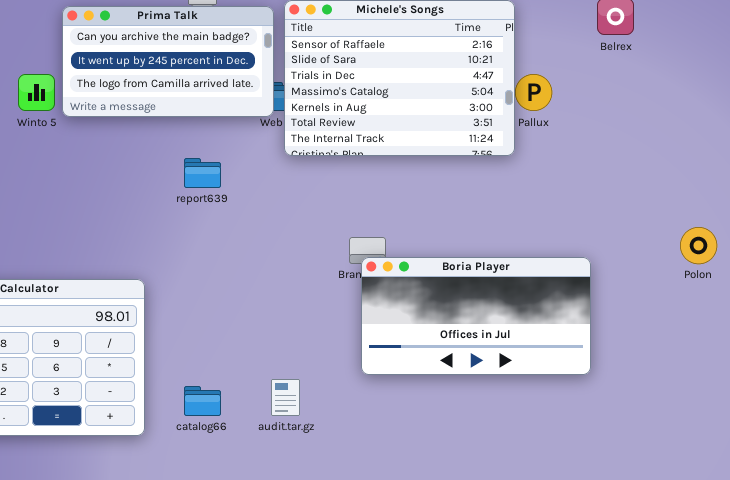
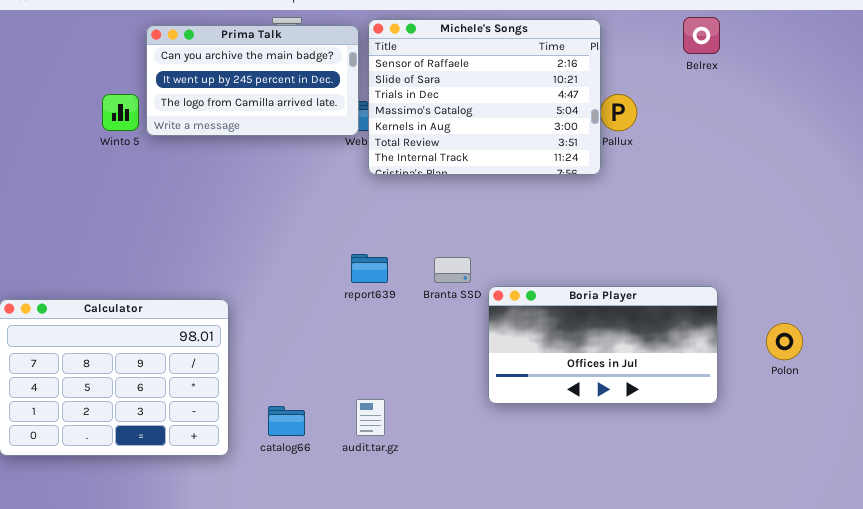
report639: [184,158,221,188] -> [351,254,388,283], moved
Polon: [680,227,717,264] -> [766,323,803,360], moved
Boria Player: [361,257,591,375] -> [488,286,718,404], moved

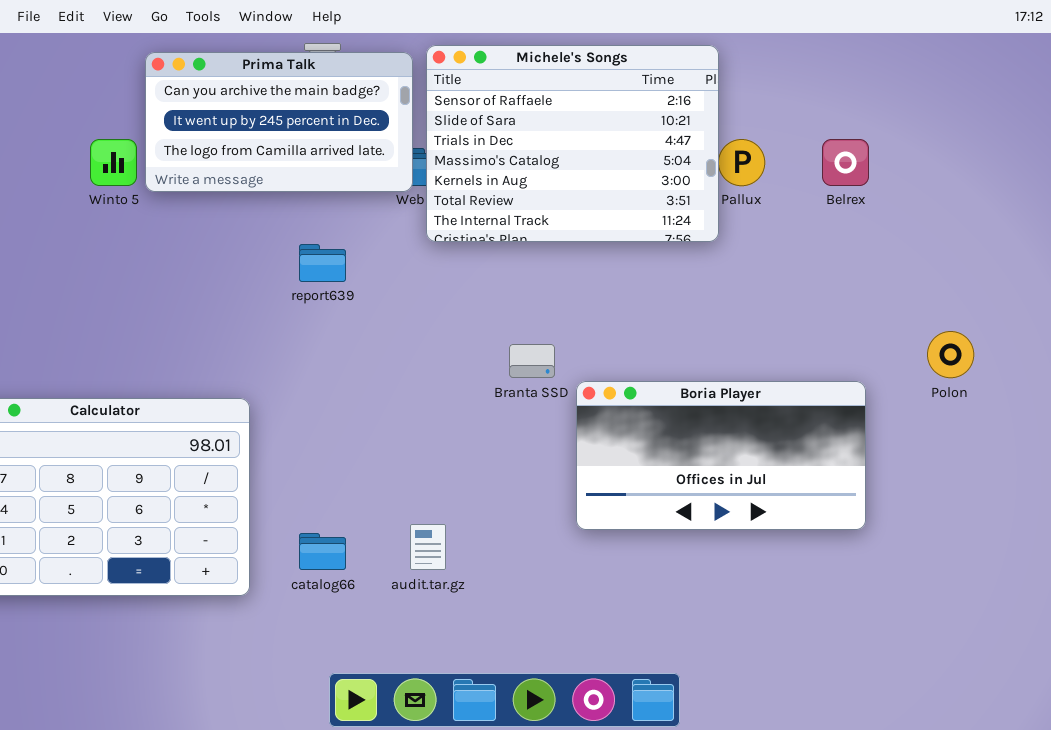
Belrex: [683,17,720,54] -> [822,139,869,186], moved
report639: [351,254,388,283] -> [299,244,346,282], moved
Polon: [766,323,803,360] -> [927,331,974,378], moved

